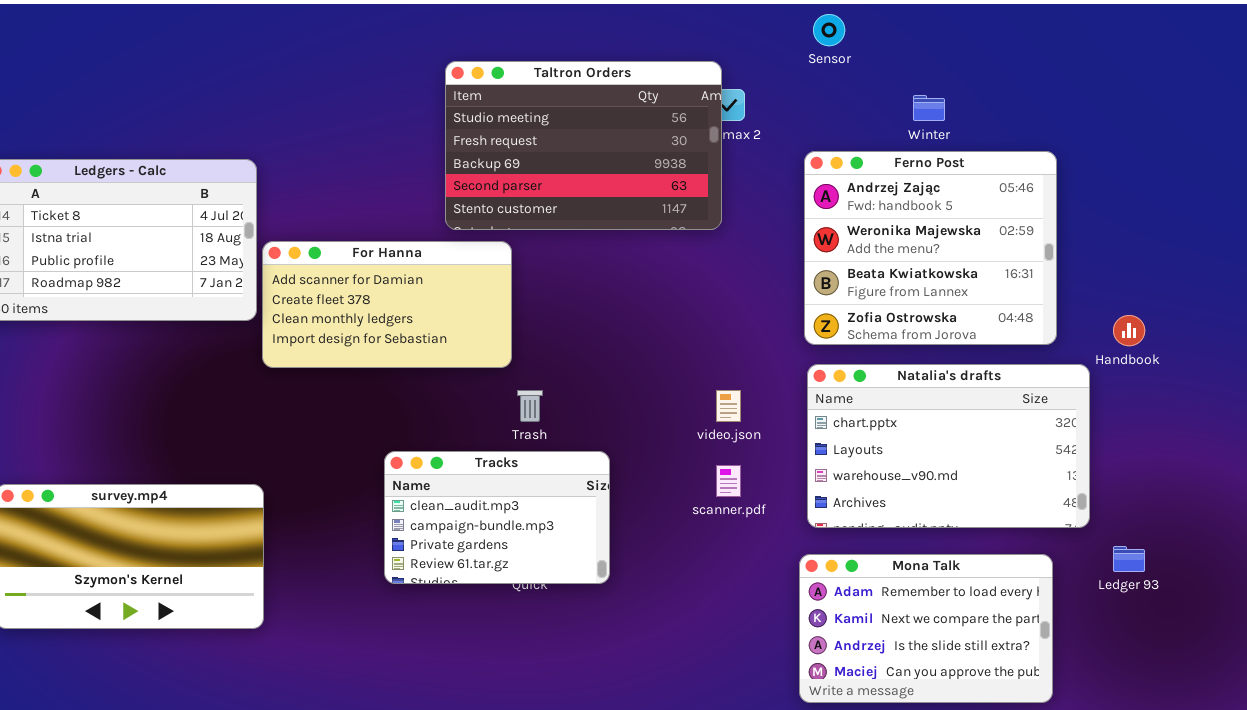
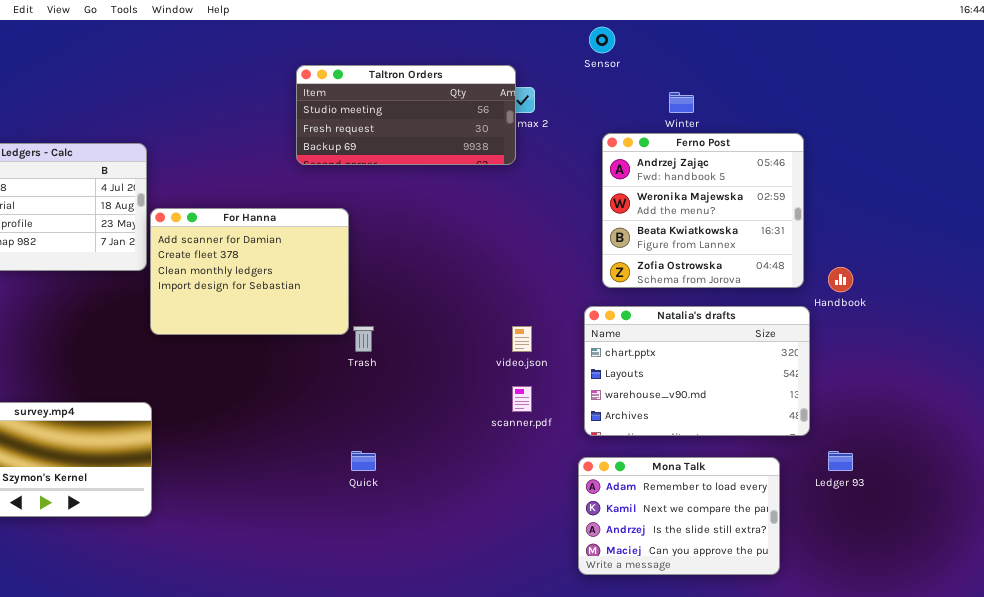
Taltron Orders: [445,61,722,230] -> [296,65,516,165], resized
Ferno Post: [804,151,1057,345] -> [602,133,804,288], moved
For Hanna: [262,241,512,368] -> [150,208,349,335], resized
Tracks: [384,451,610,584] -> none, closed

